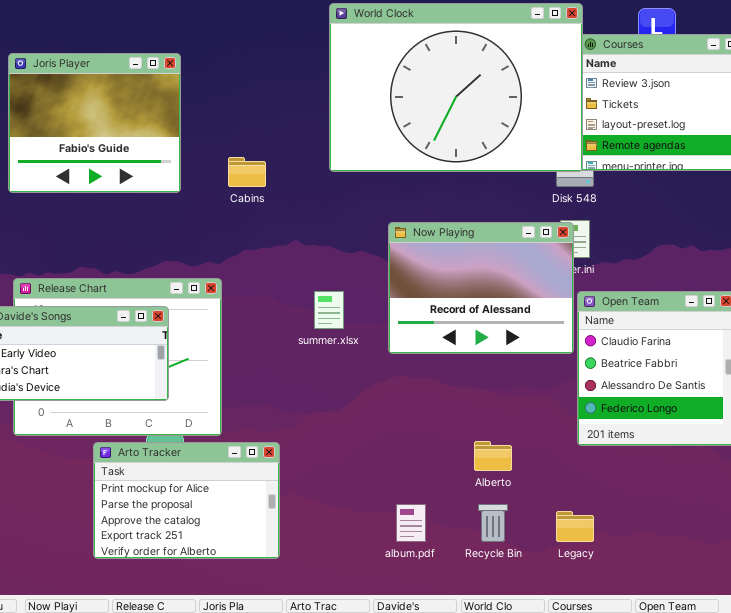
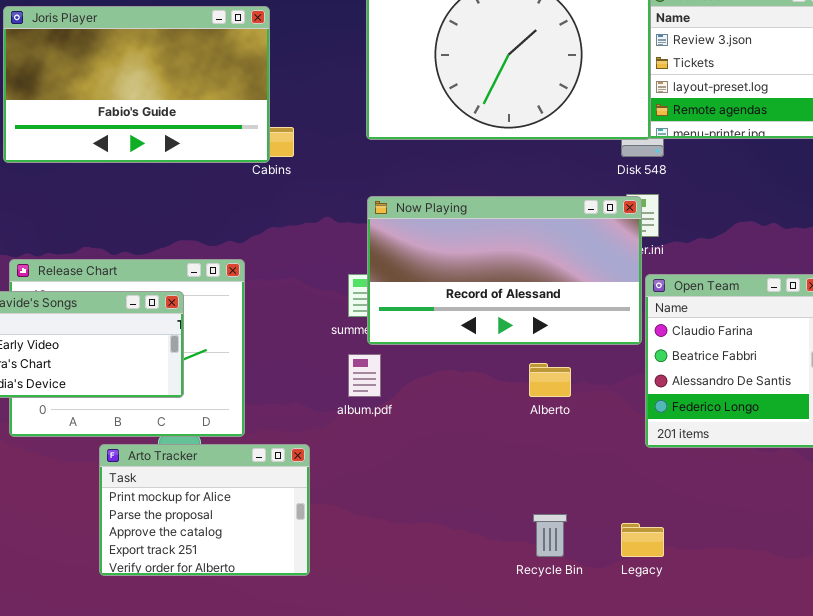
Joris Player: [8,53,181,193] -> [3,6,270,163], resized
Now Playing: [388,222,574,354] -> [367,196,642,345], resized
Alberto: [474,441,512,471] -> [529,363,571,397], moved
album.pdf: [396,504,426,542] -> [348,354,381,397], moved

